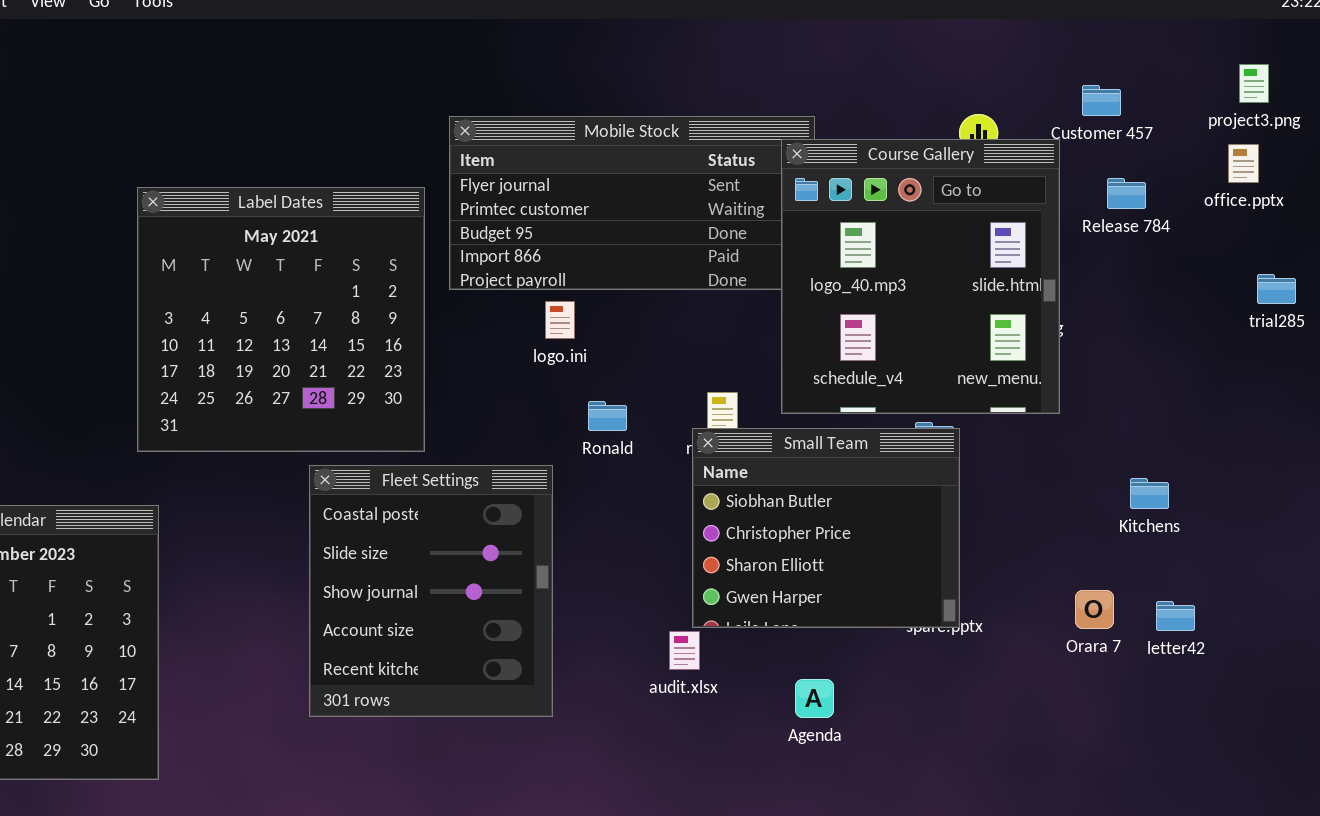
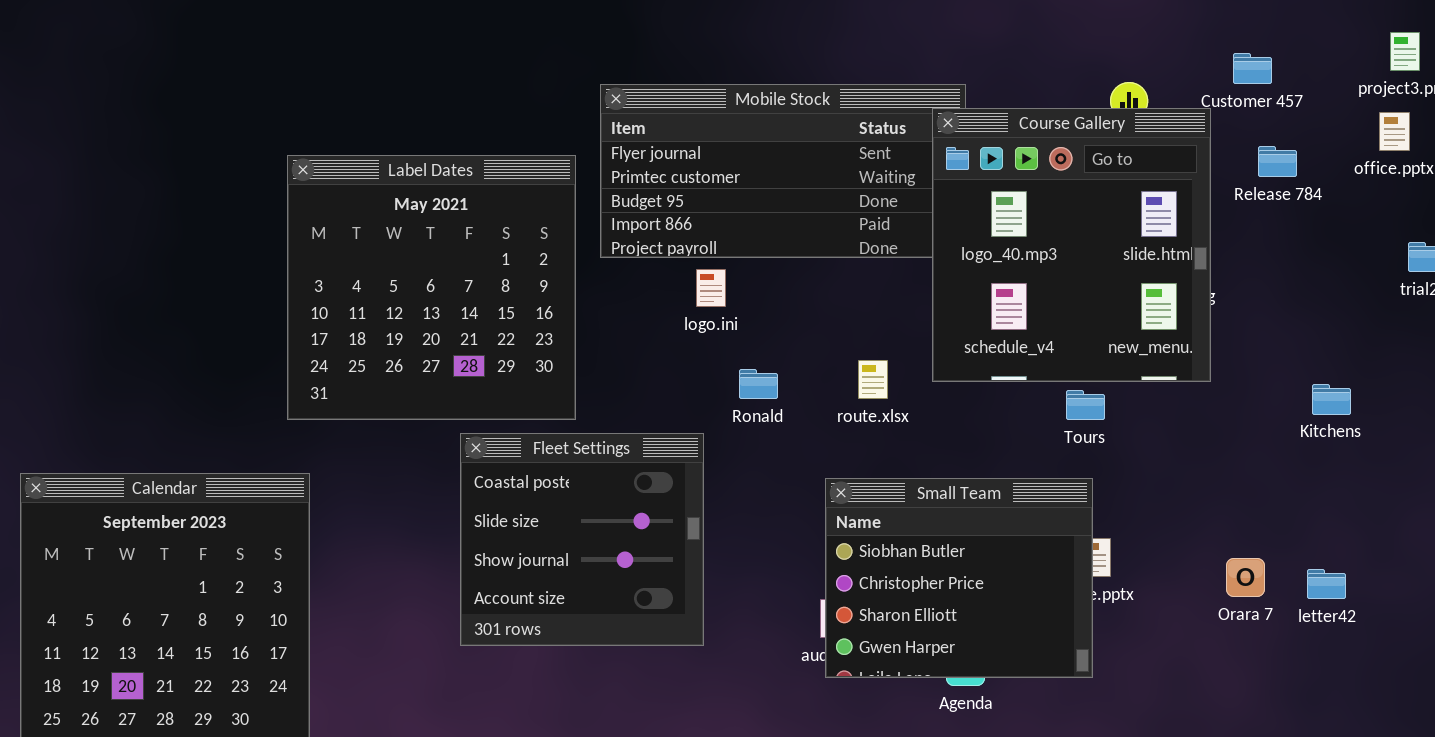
Small Team: [692,428,960,628] -> [825,478,1093,678], moved
Fleet Settings: [309,465,553,717] -> [460,433,704,646], resized
Kitchens: [1130,478,1169,509] -> [1312,384,1351,415], moved

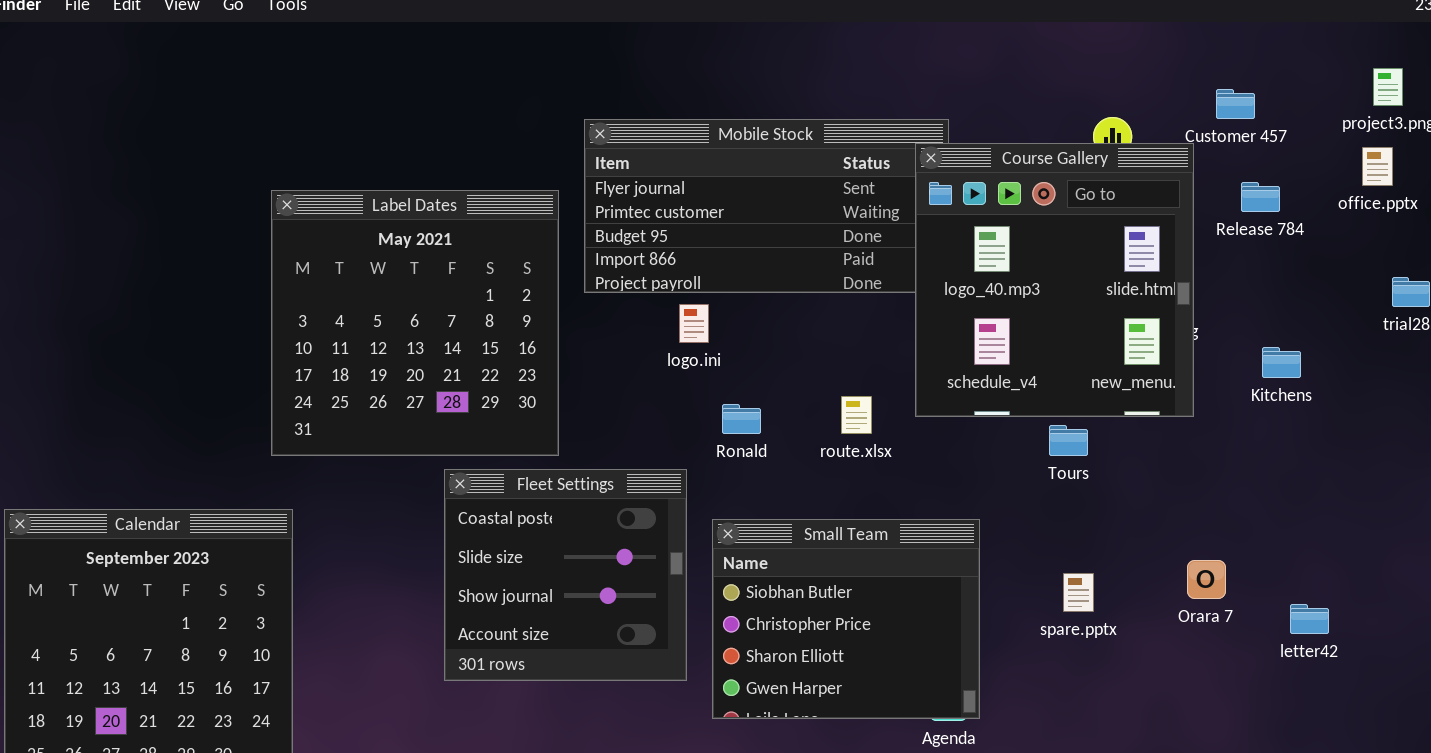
Kitchens: [1312,384,1351,415] -> [1262,347,1301,378], moved
Small Team: [825,478,1093,678] -> [712,519,980,719], moved
Orara 7: [1226,558,1265,597] -> [1187,560,1226,599], moved

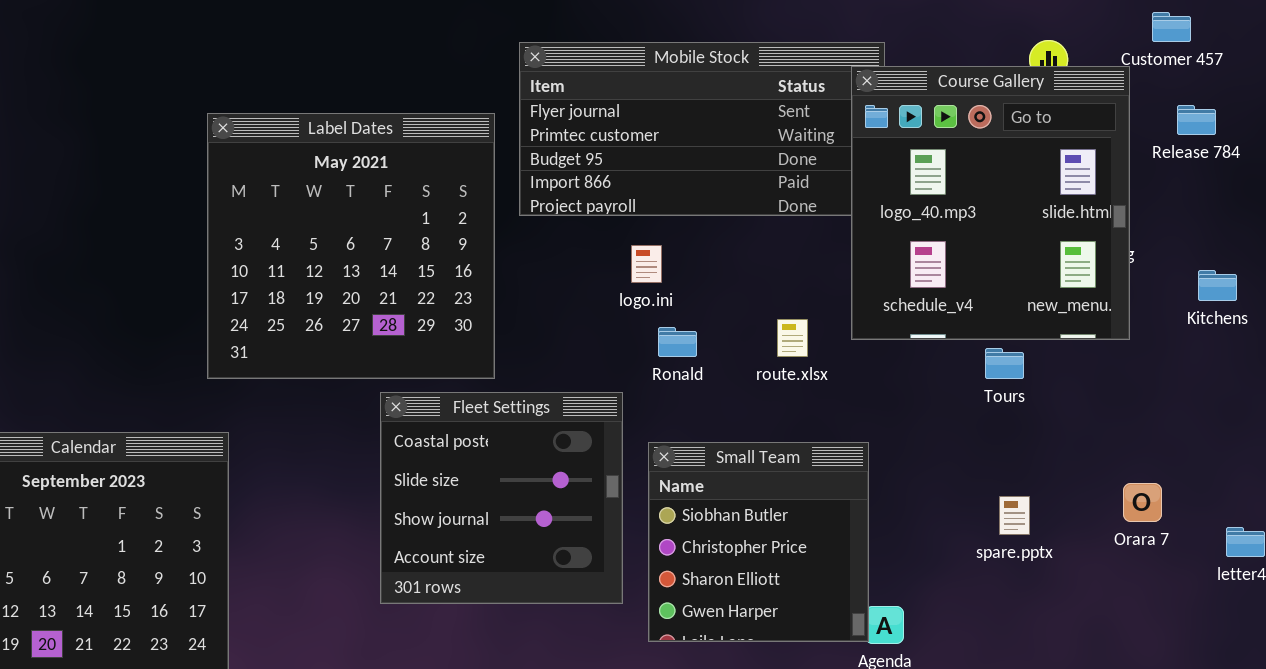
logo.ini: [679,304,709,343] -> [631,245,662,283], moved
Small Team: [712,519,980,719] -> [648,442,869,642], resized

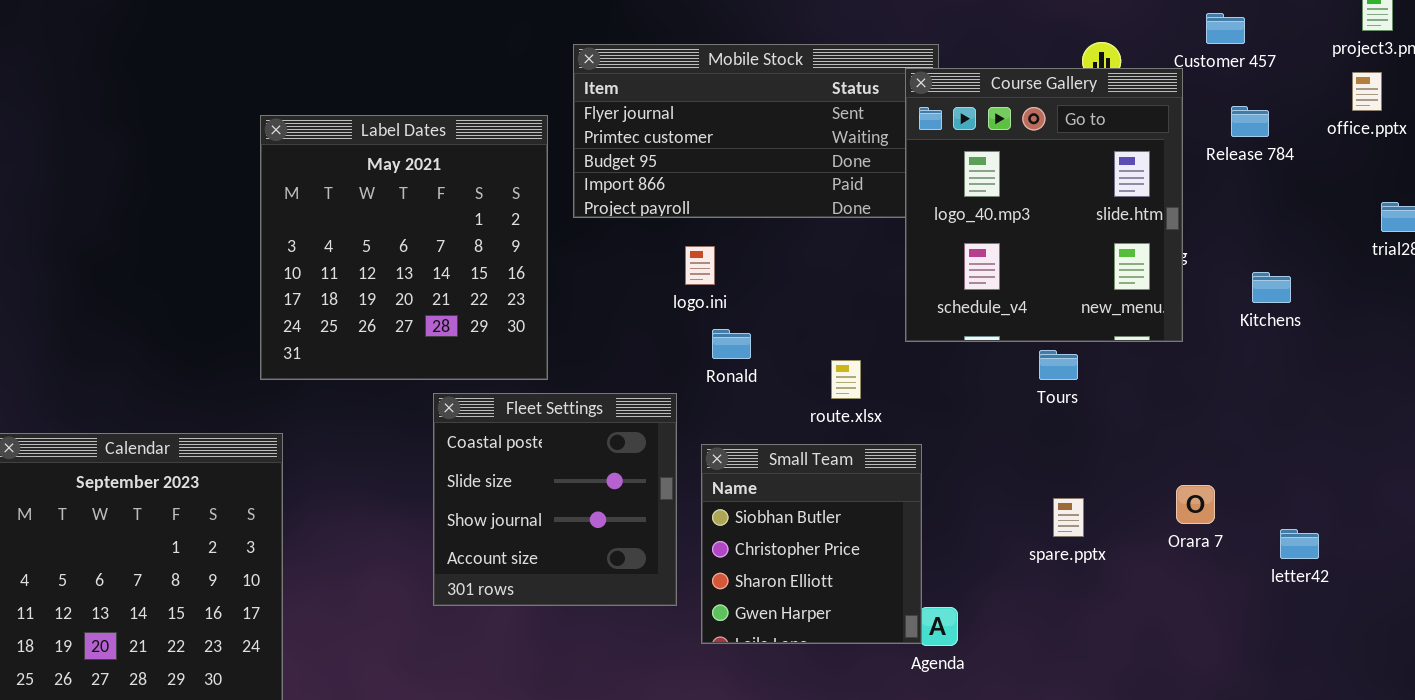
route.xlsx: [777,319,808,357] -> [831,360,861,399], moved

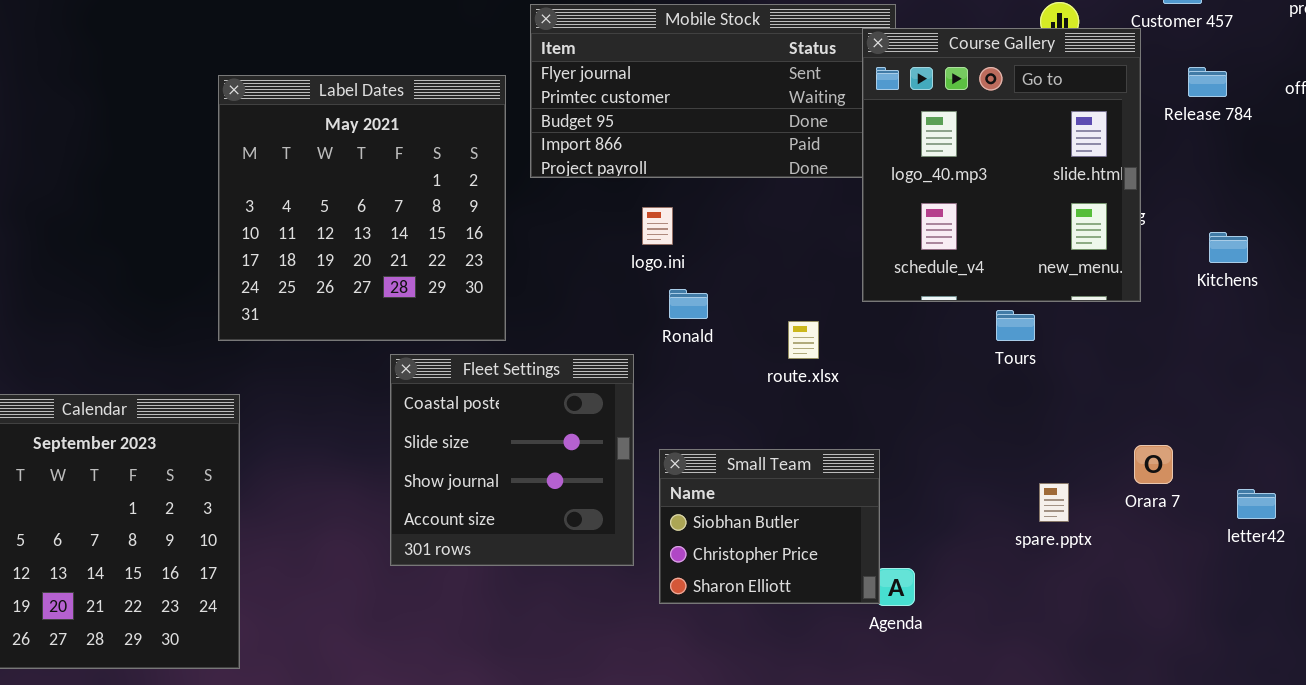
Small Team: [701,444,922,644] -> [659,449,880,604], resized
spare.pptx: [1053,498,1084,537] -> [1039,483,1069,522], moved

